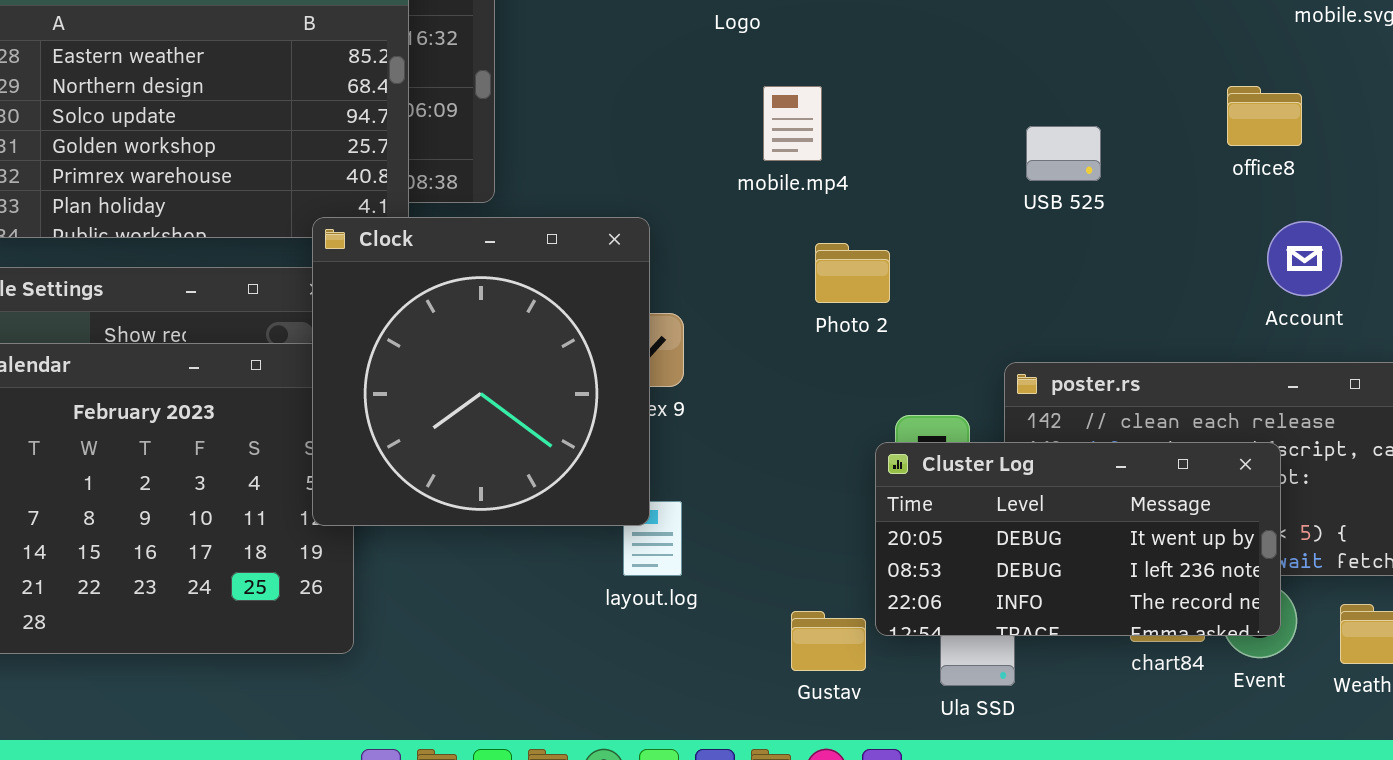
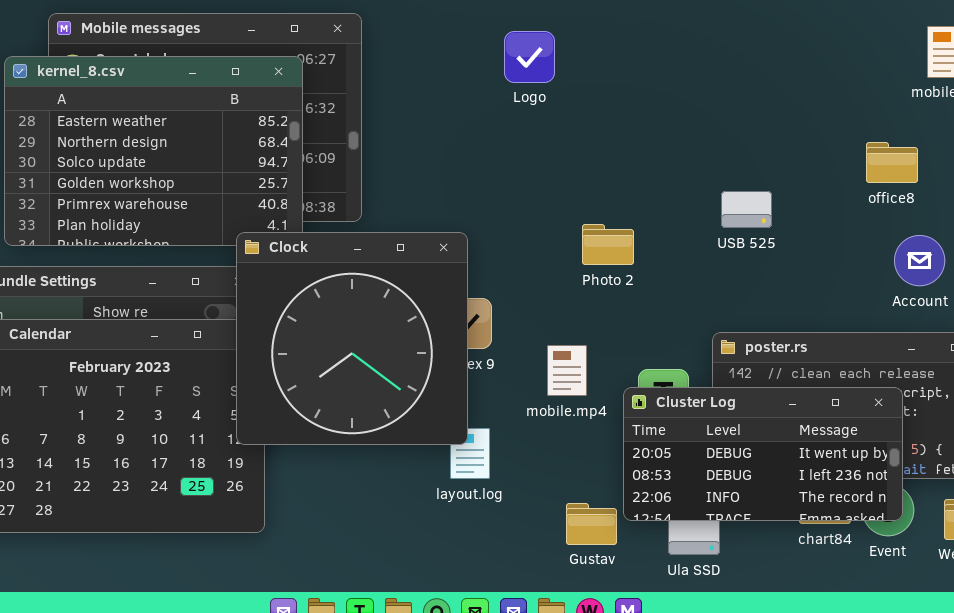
mobile.mp4: [763,86,822,161] -> [547,345,587,396], moved
USB 525: [1026,126,1101,181] -> [721,191,772,228], moved
Photo 2: [815,243,890,303] -> [582,224,634,265], moved

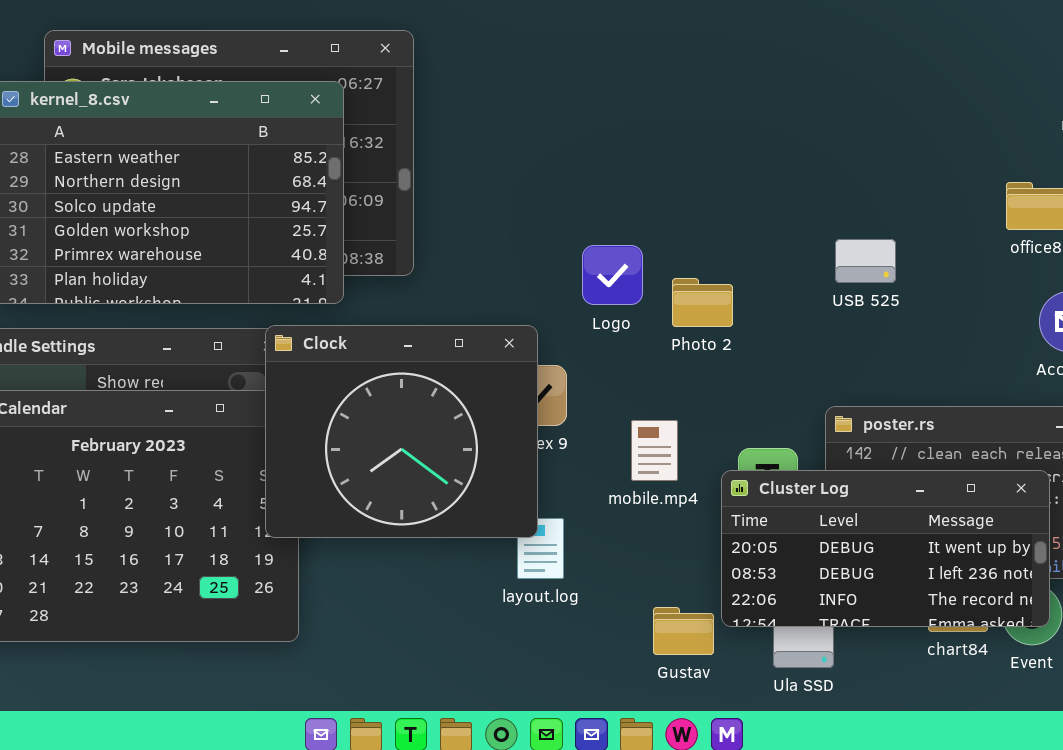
Logo: [504,31,555,83] -> [582,245,643,305], moved
Clock: [236,232,468,445] -> [265,325,538,538], resized

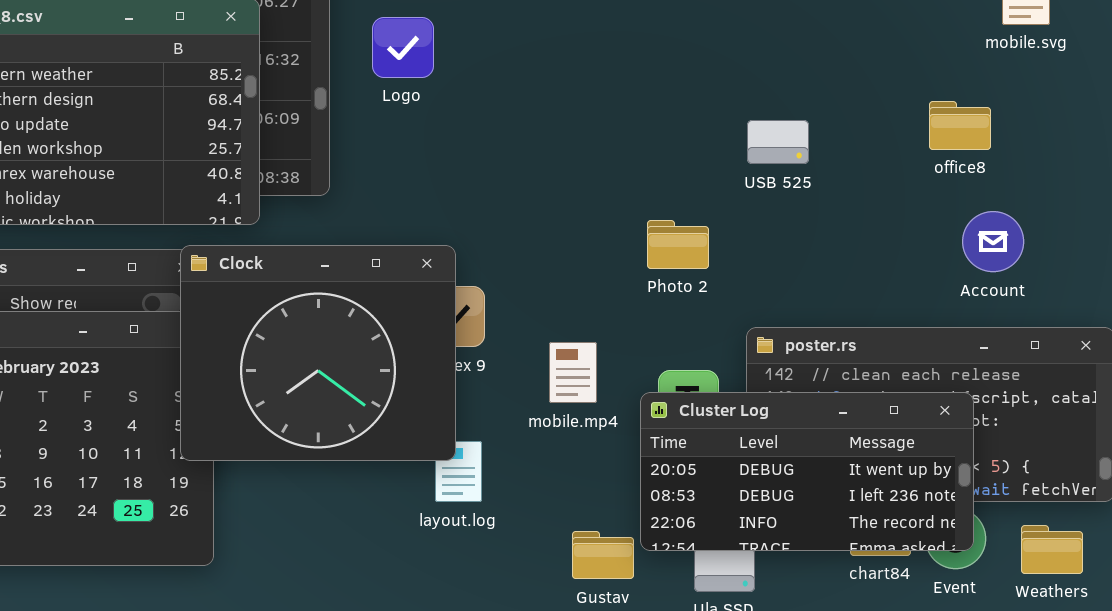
USB 525: [835,239,896,283] -> [747,120,809,164], moved
Logo: [582,245,643,305] -> [372,17,434,78], moved
Photo 2: [672,278,733,327] -> [647,220,709,269], moved

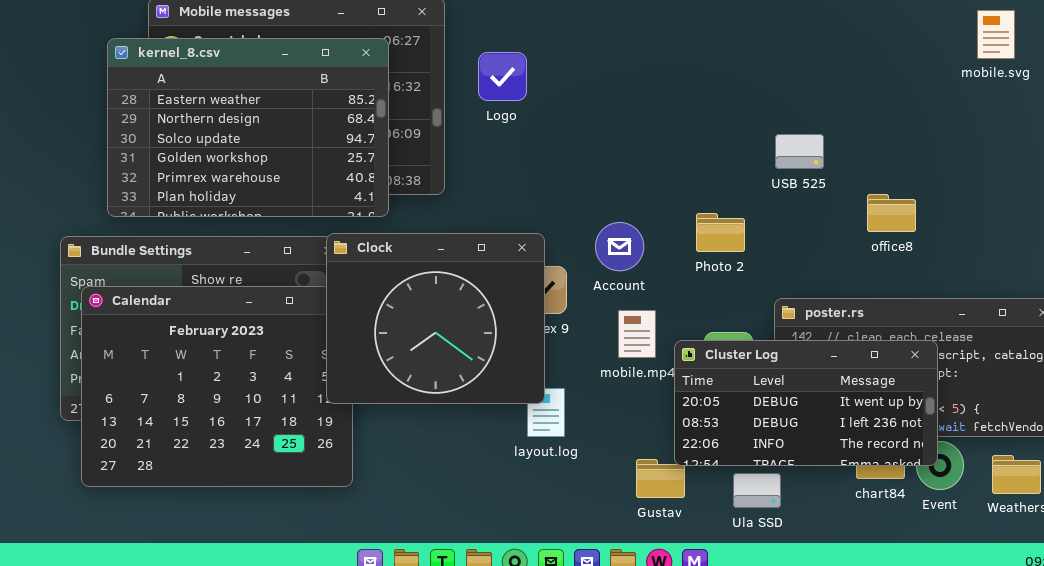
office8: [929,101,991,150] -> [867,194,916,232], moved
Account: [962,211,1024,272] -> [595,222,644,271], moved
Cluster Log: [640,392,974,551] -> [674,340,938,466], moved

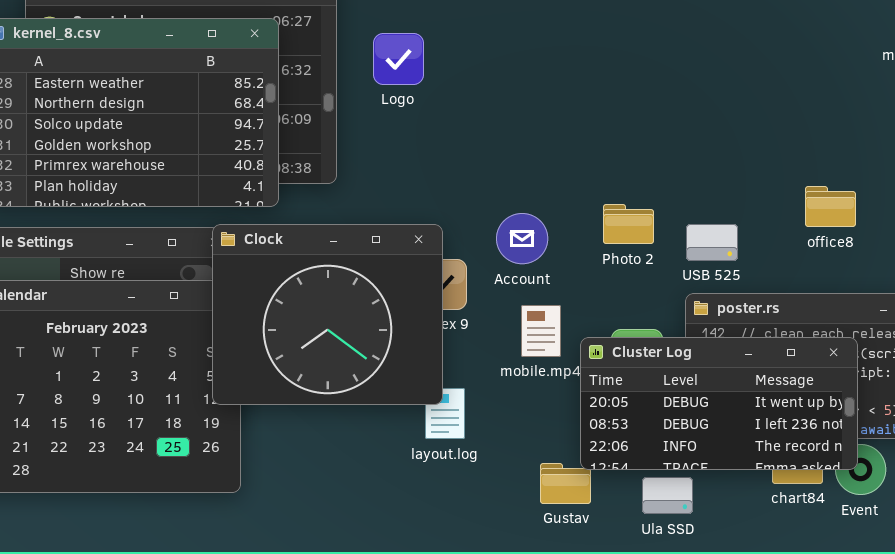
USB 525: [775,134,824,169] -> [686,224,738,261], moved
office8: [867,194,916,232] -> [805,186,856,227], moved

